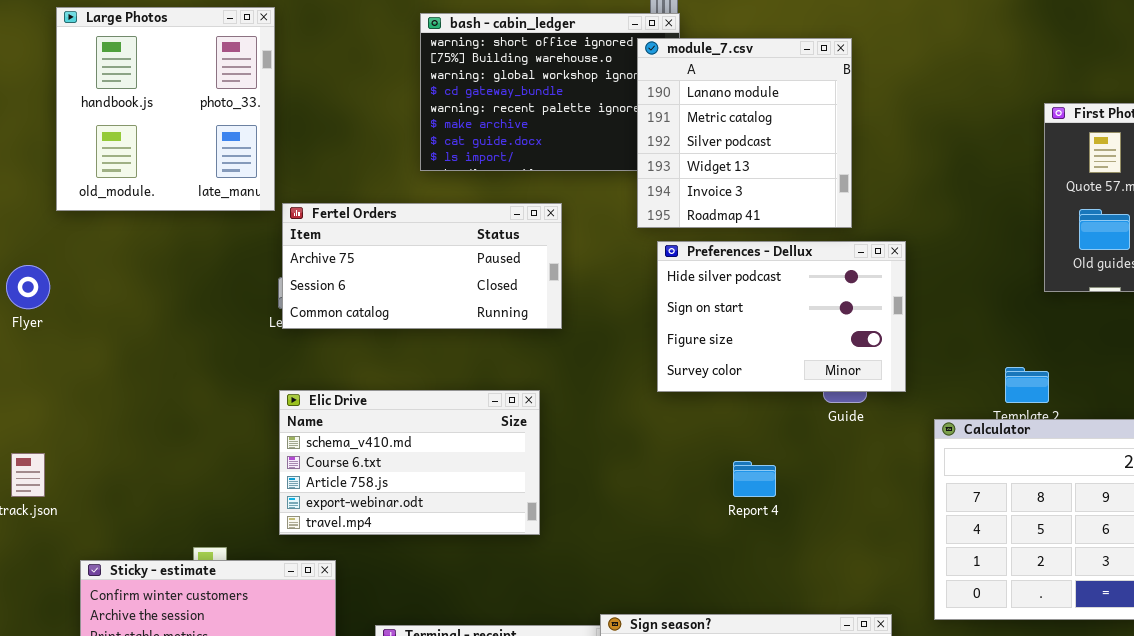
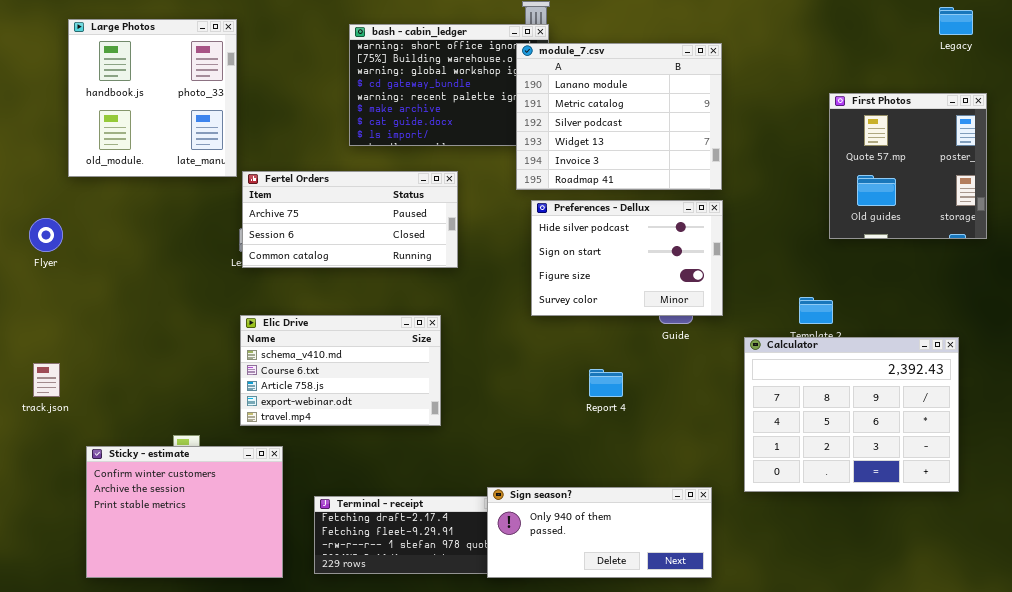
module_7.csv: [637,38,852,228] -> [516,43,722,190], resized

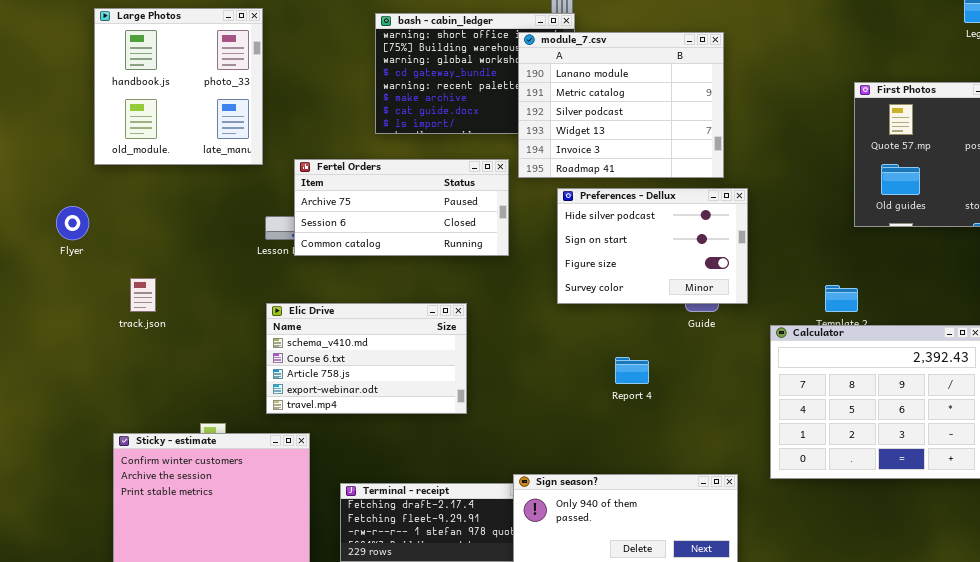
module_7.csv: [516,43,722,190] -> [518,32,724,178], moved
Fertel Orders: [242,171,458,268] -> [294,159,509,256], moved
track.json: [33,363,60,397] -> [130,278,156,312], moved

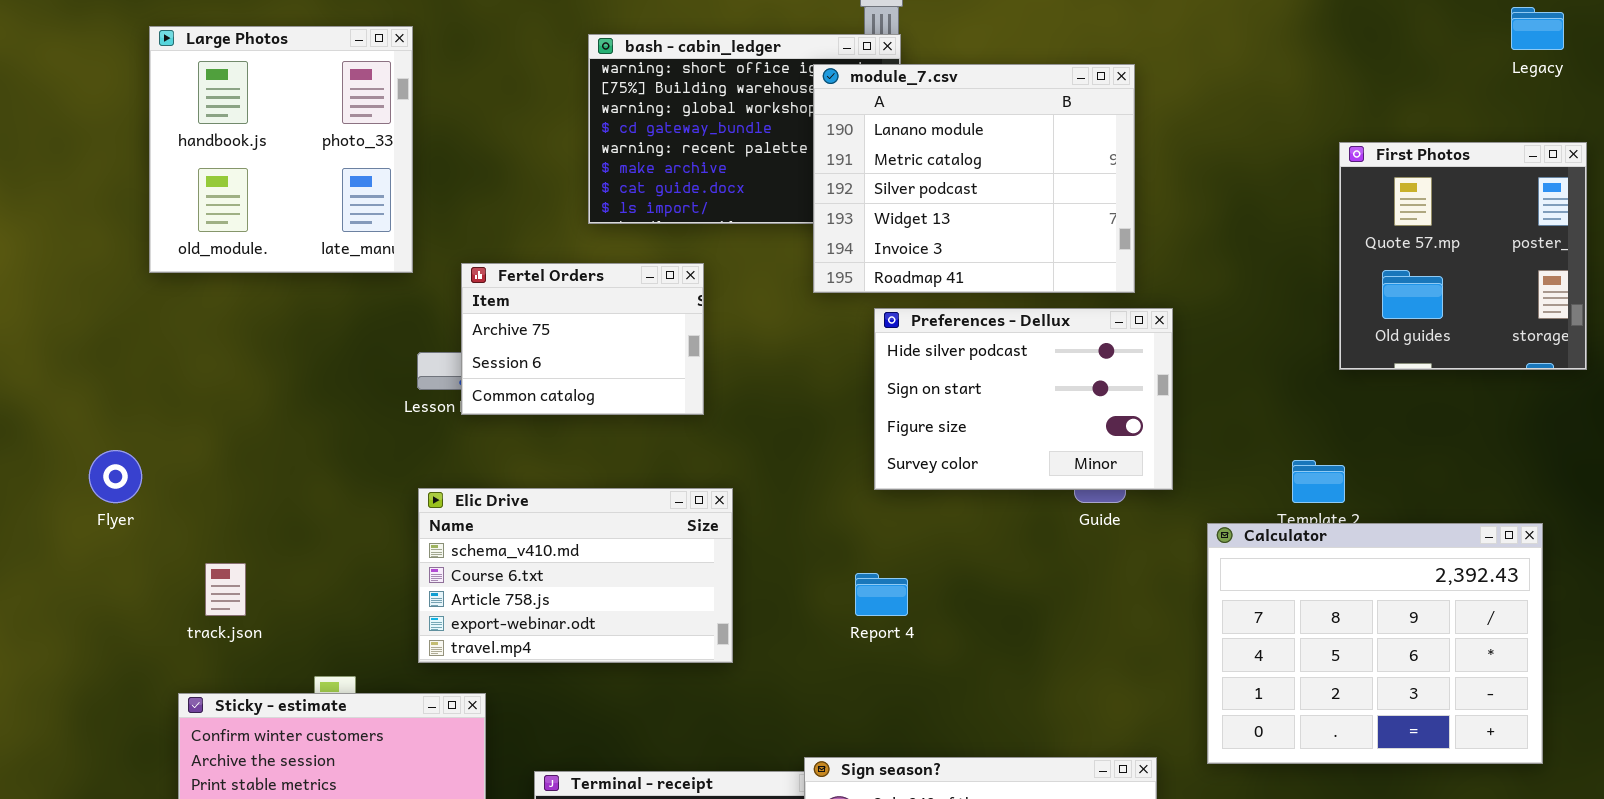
Fertel Orders: [294,159,509,256] -> [461,263,704,415], resized
Flyer: [56,206,89,240] -> [89,450,142,503], moved
track.json: [130,278,156,312] -> [205,563,246,616], moved
Report 4: [615,357,649,384] -> [855,573,908,616], moved

